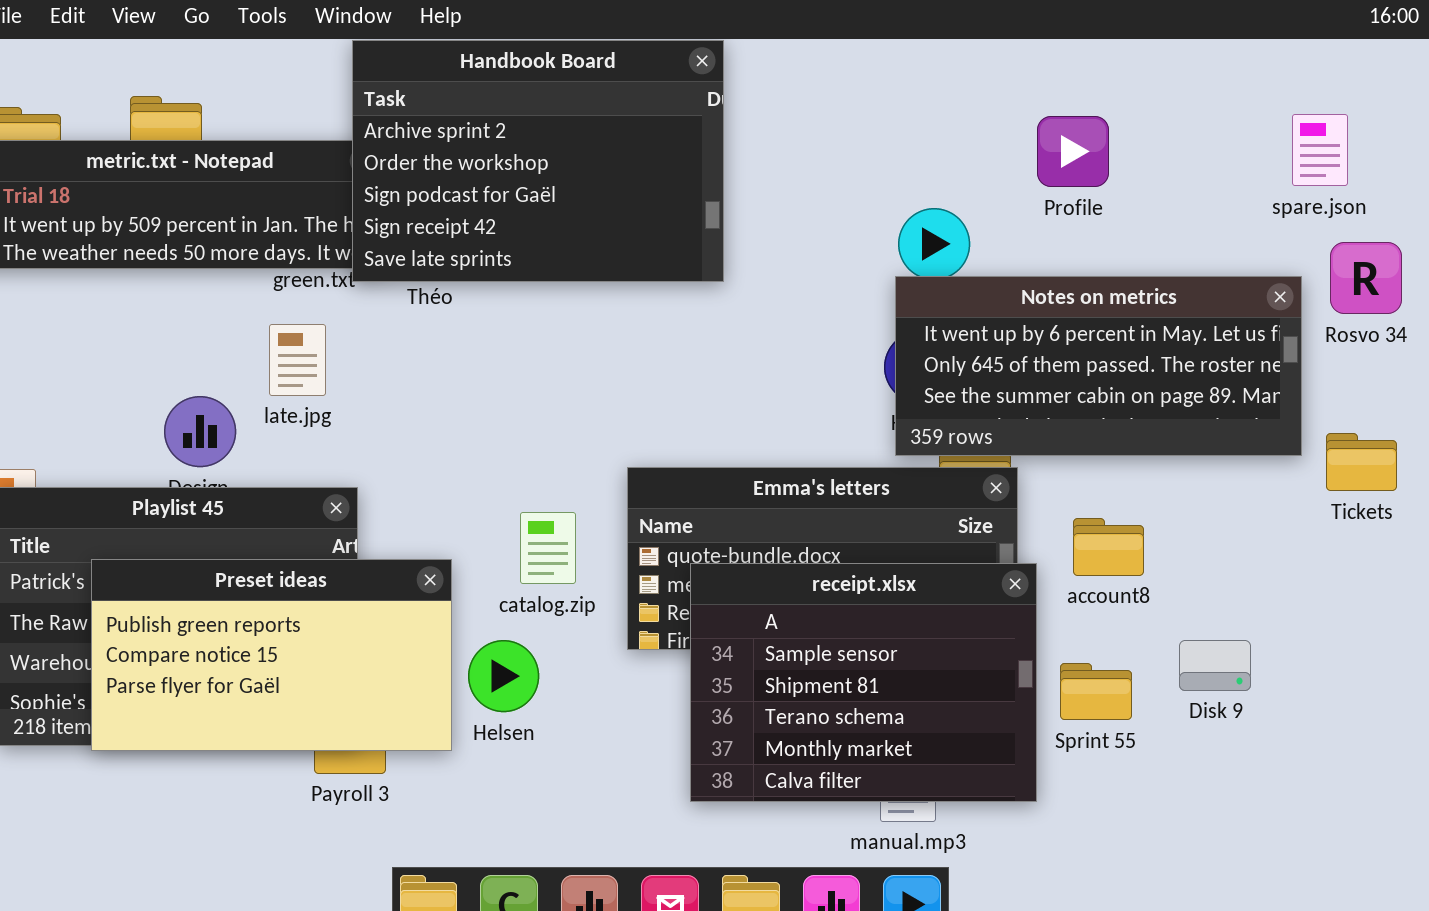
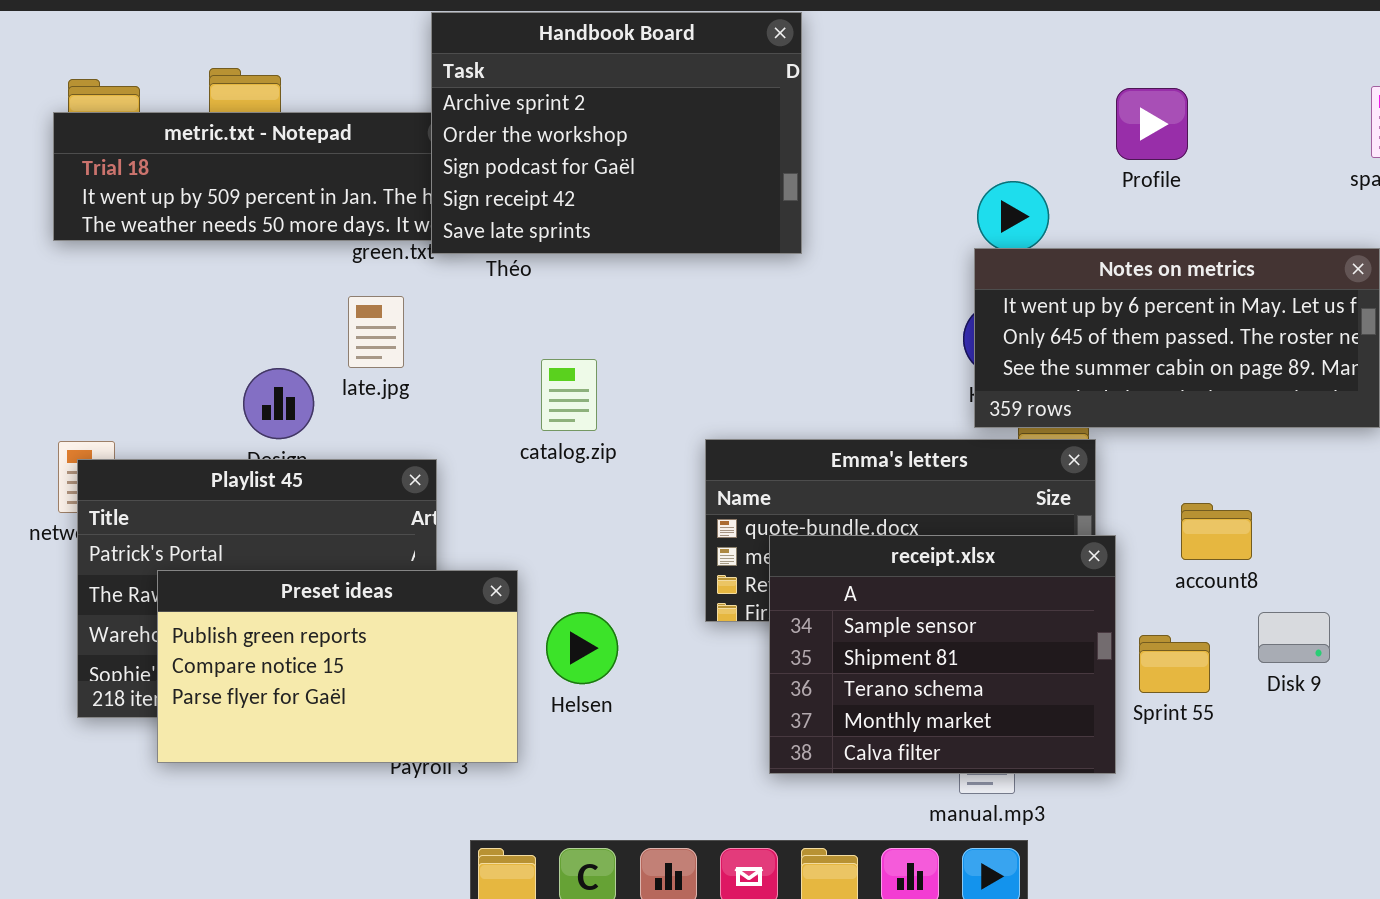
catalog.zip: [520,512,576,584] -> [541,359,597,431], moved
account8: [1073,518,1144,576] -> [1181,503,1252,560], moved
Preset ideas: [91,559,452,751] -> [157,570,518,763], moved

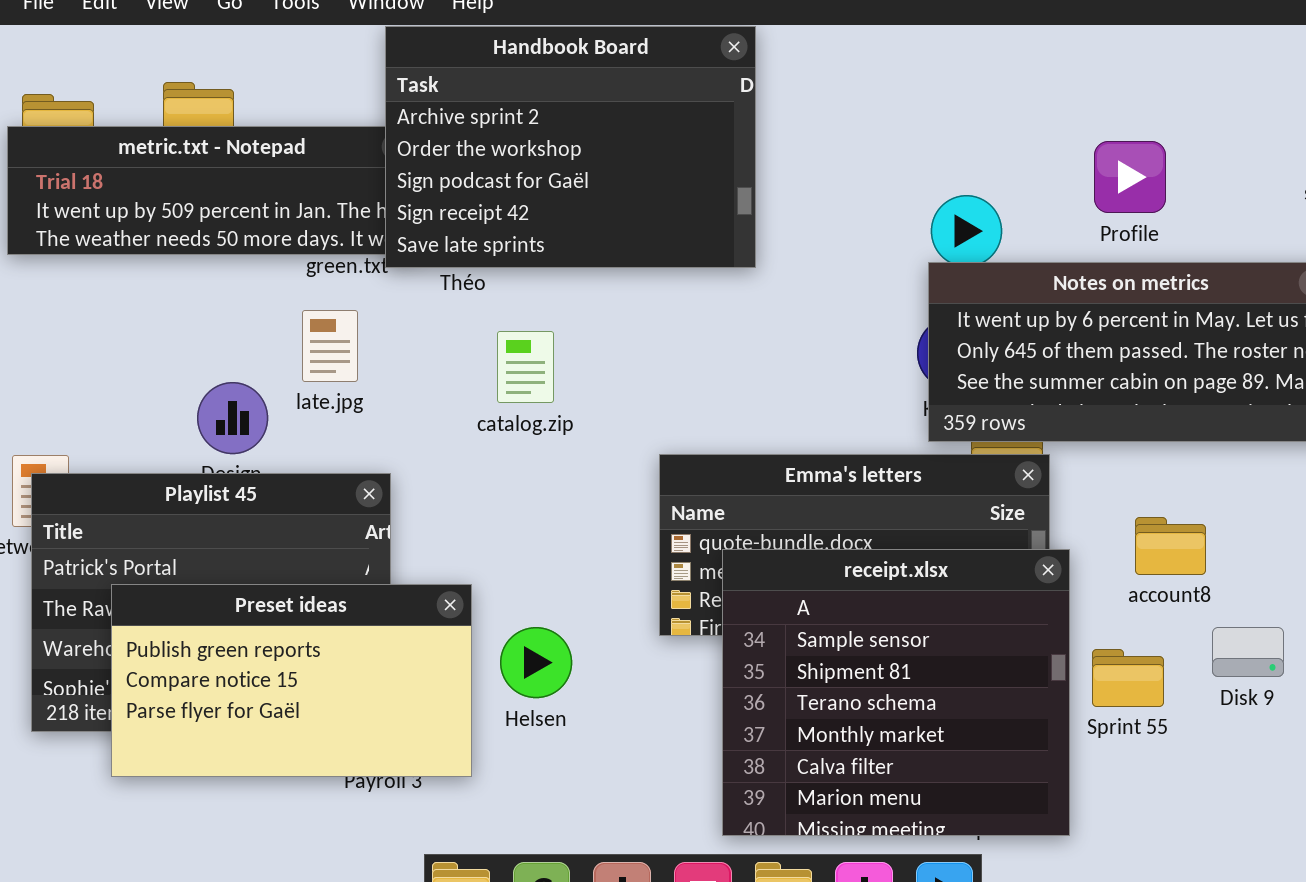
Profile: [1116,88,1188,160] -> [1094,141,1166,213], moved
catalog.zip: [541,359,597,431] -> [497,331,554,403], moved
receipt.xlsx: [769,535,1116,774] -> [722,549,1070,836], resized

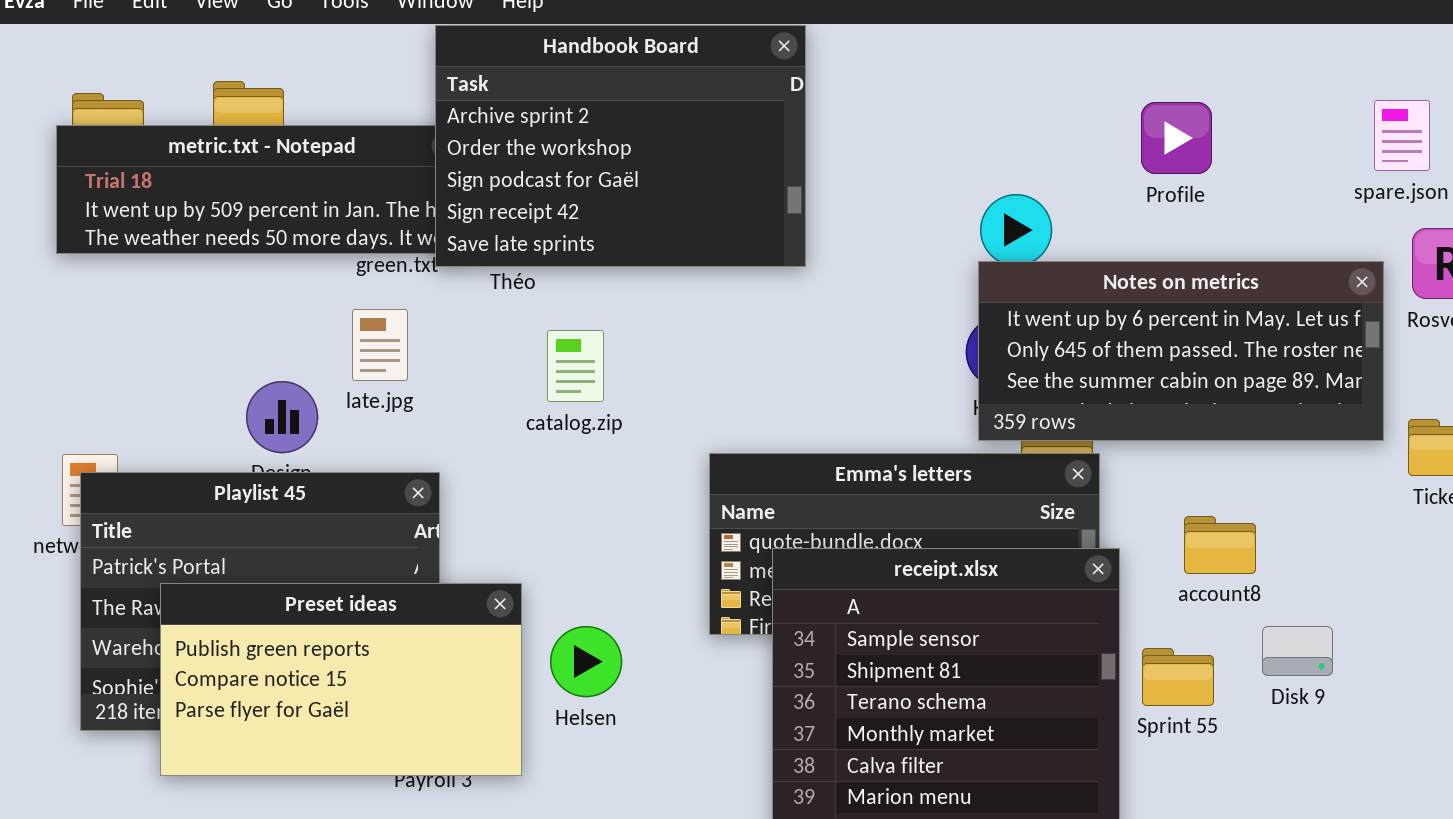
Profile: [1094,141,1166,213] -> [1141,102,1212,174], moved

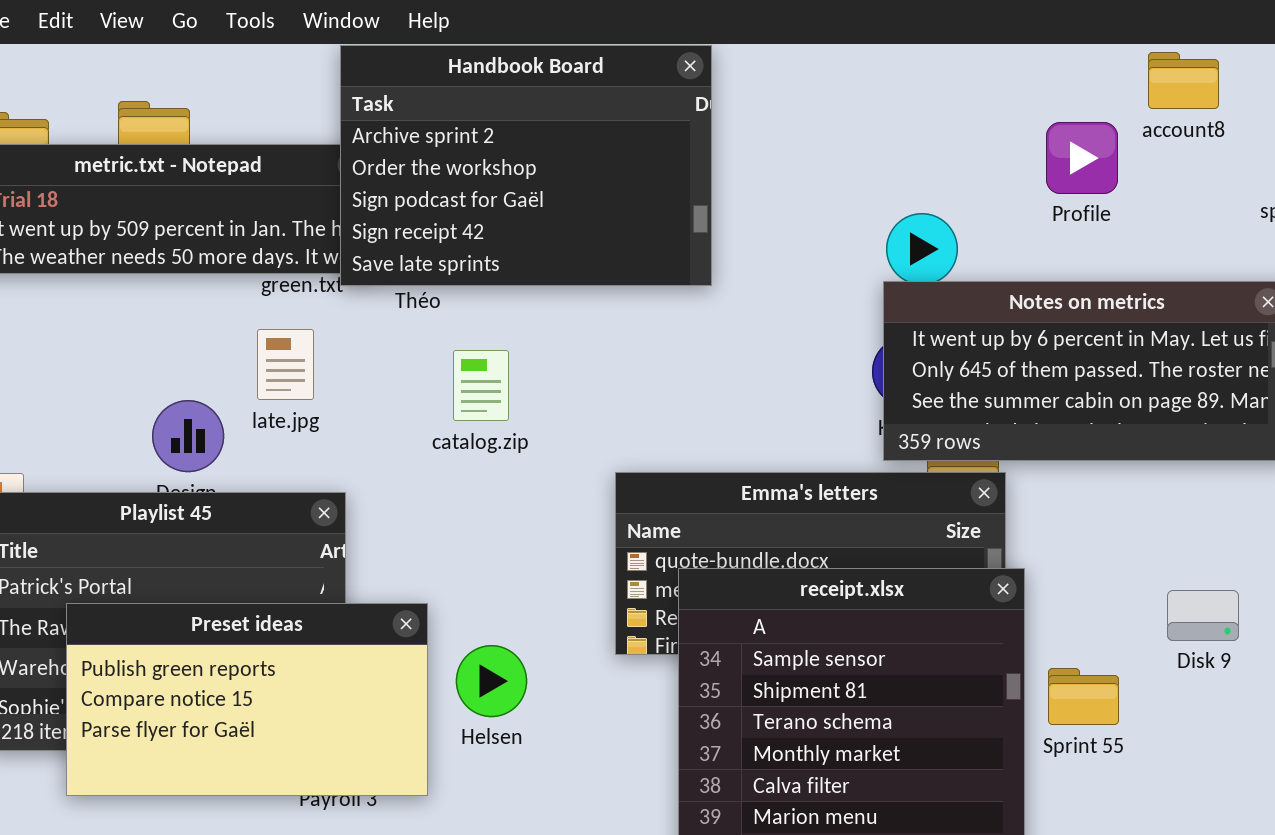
account8: [1184,516,1256,574] -> [1148,52,1219,109], moved
Disk 9: [1262,626,1333,676] -> [1167,590,1239,641], moved

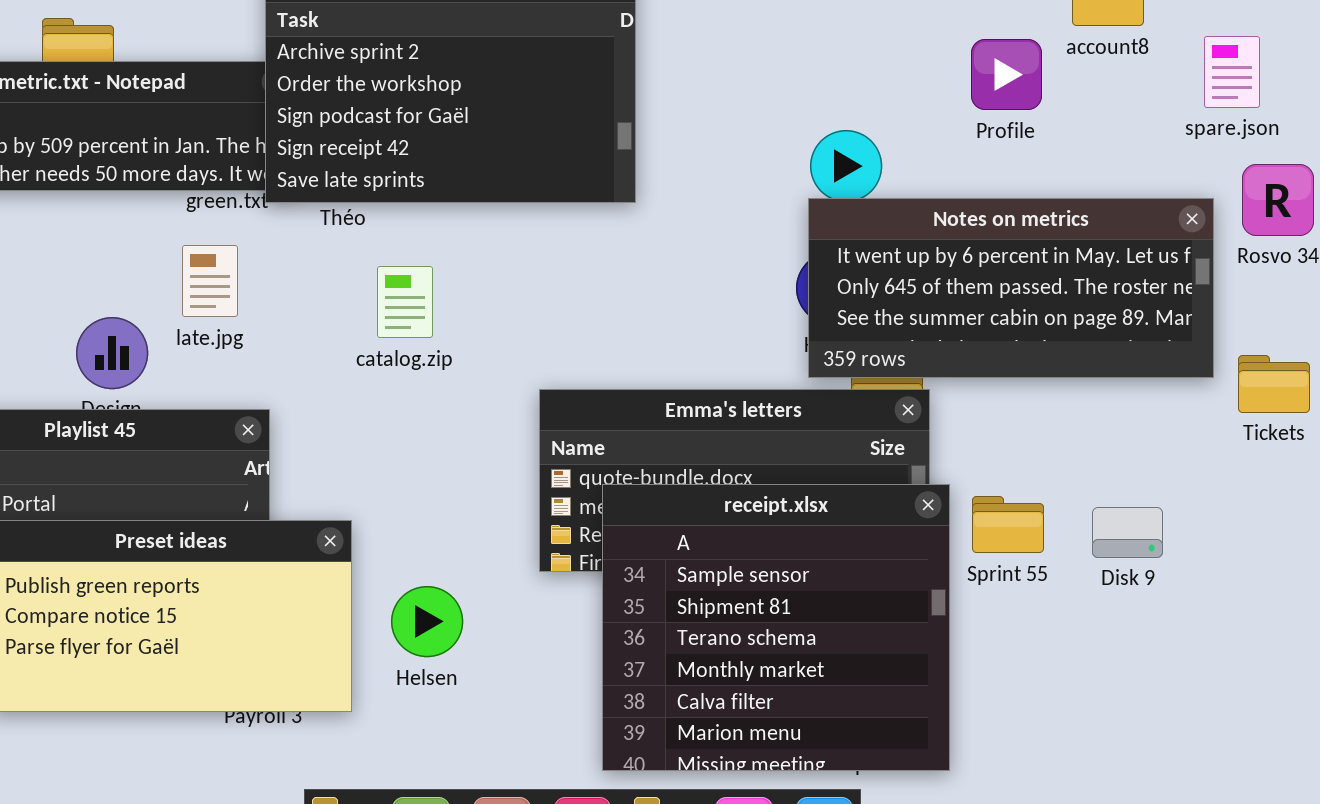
Helsen: [456,645,527,717] -> [391,586,463,657], moved
Sprint 55: [1048,668,1119,725] -> [972,496,1044,553], moved

